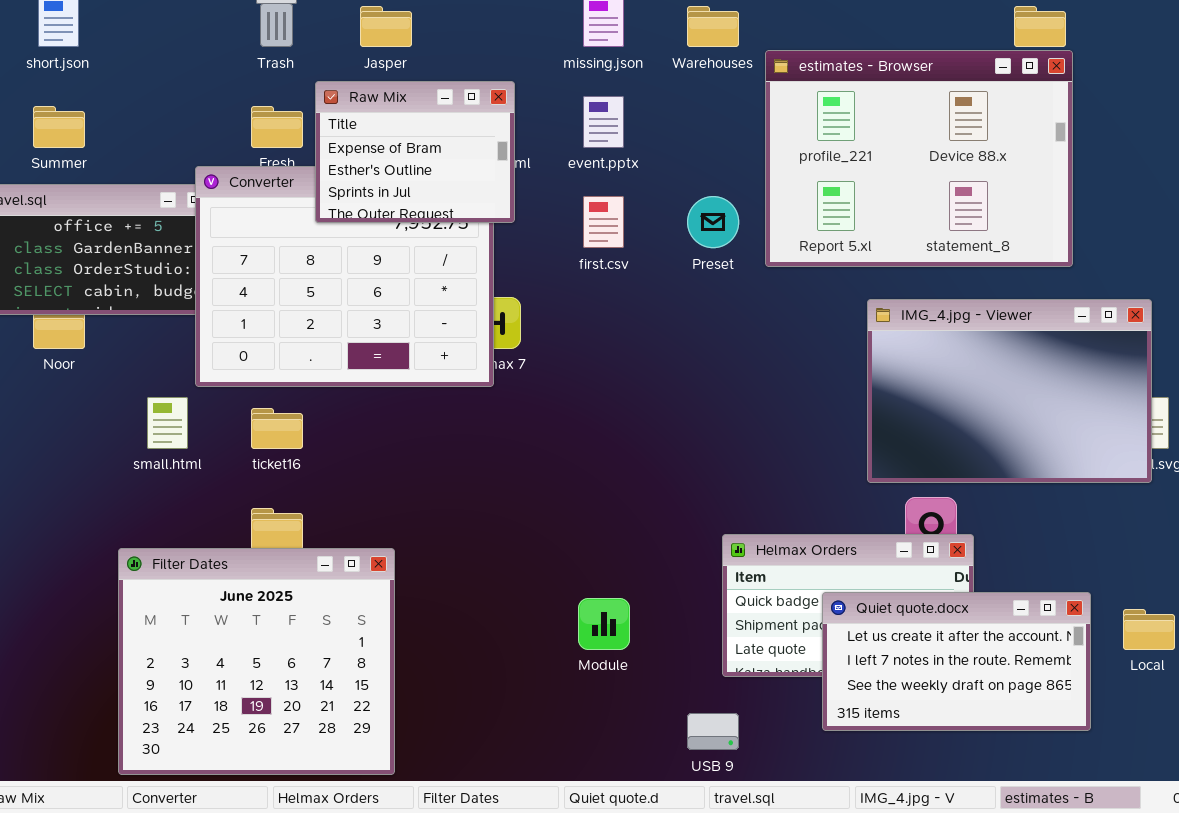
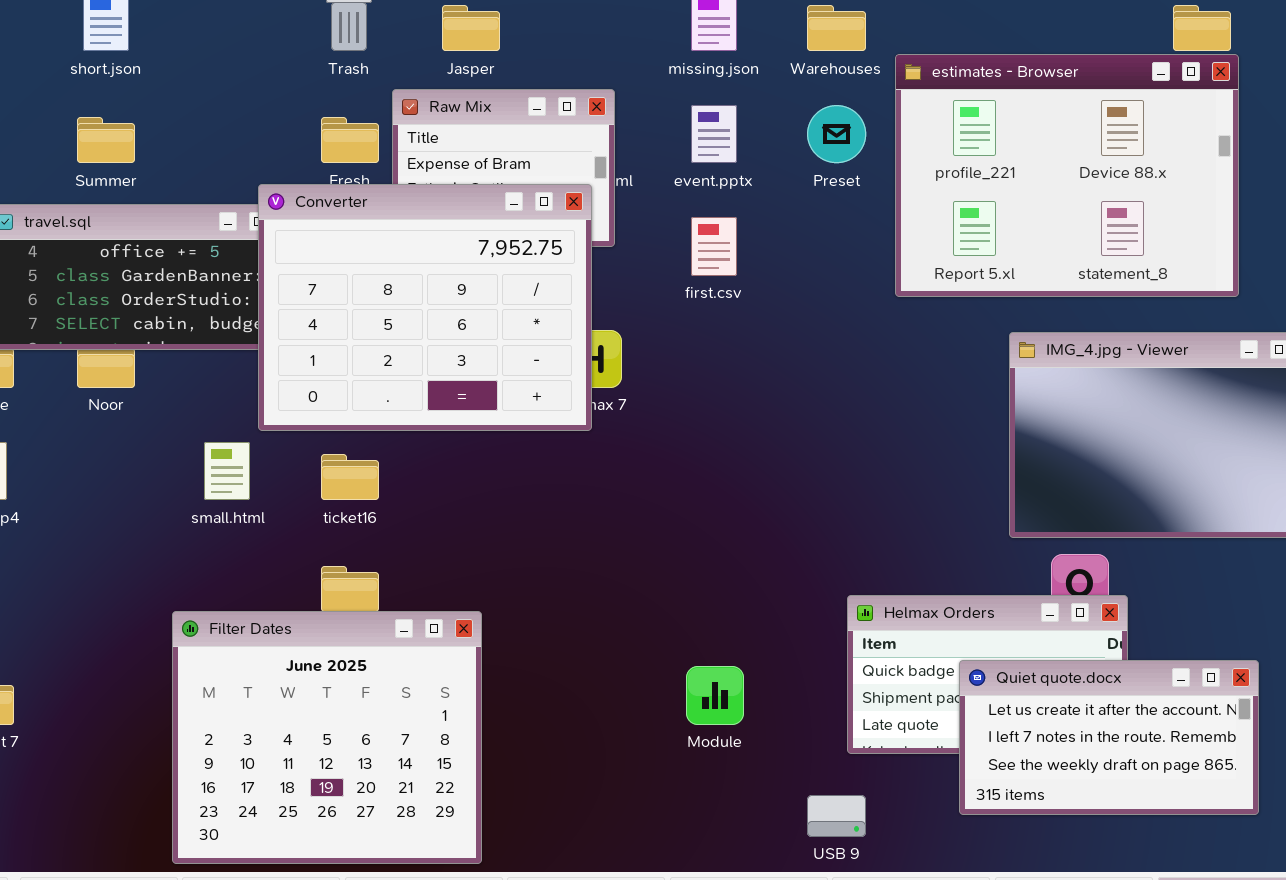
Converter: [195,166,494,387] -> [258,184,592,431], raised
Preset: [687,196,739,248] -> [807,105,866,163], moved

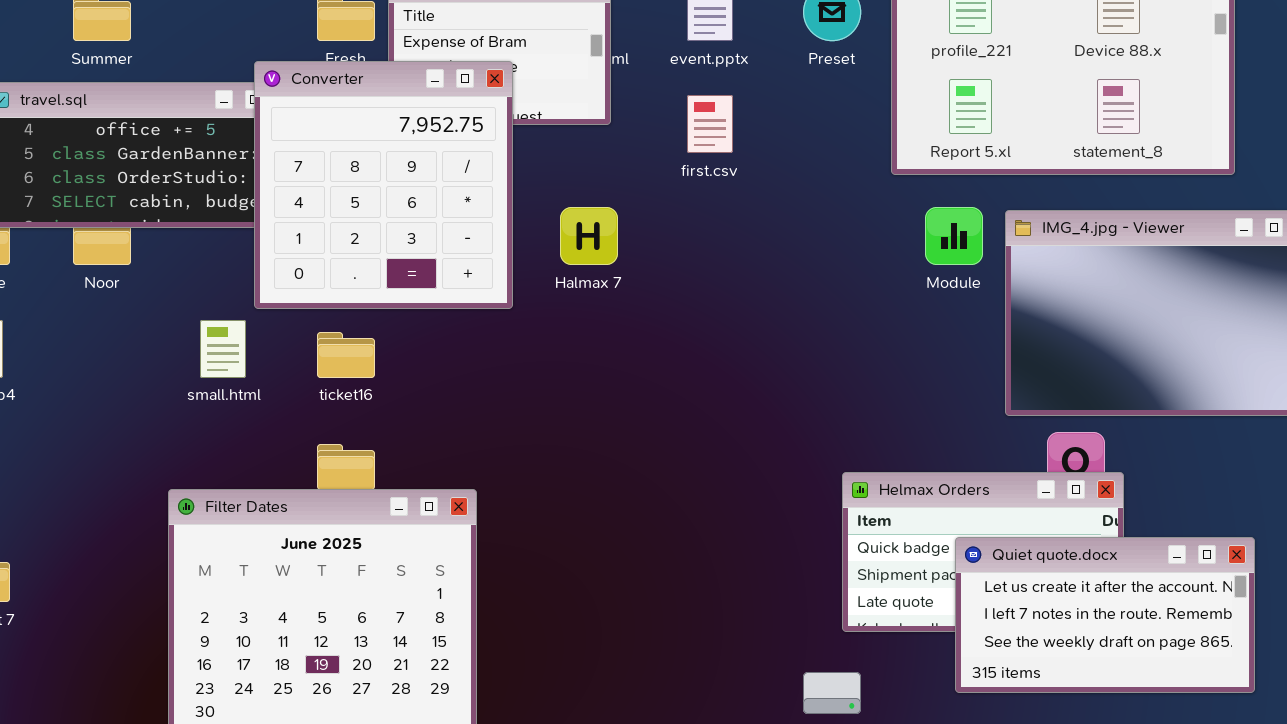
Converter: [258,184,592,431] -> [254,61,513,309], resized
Module: [686,666,744,725] -> [925,207,983,265], moved

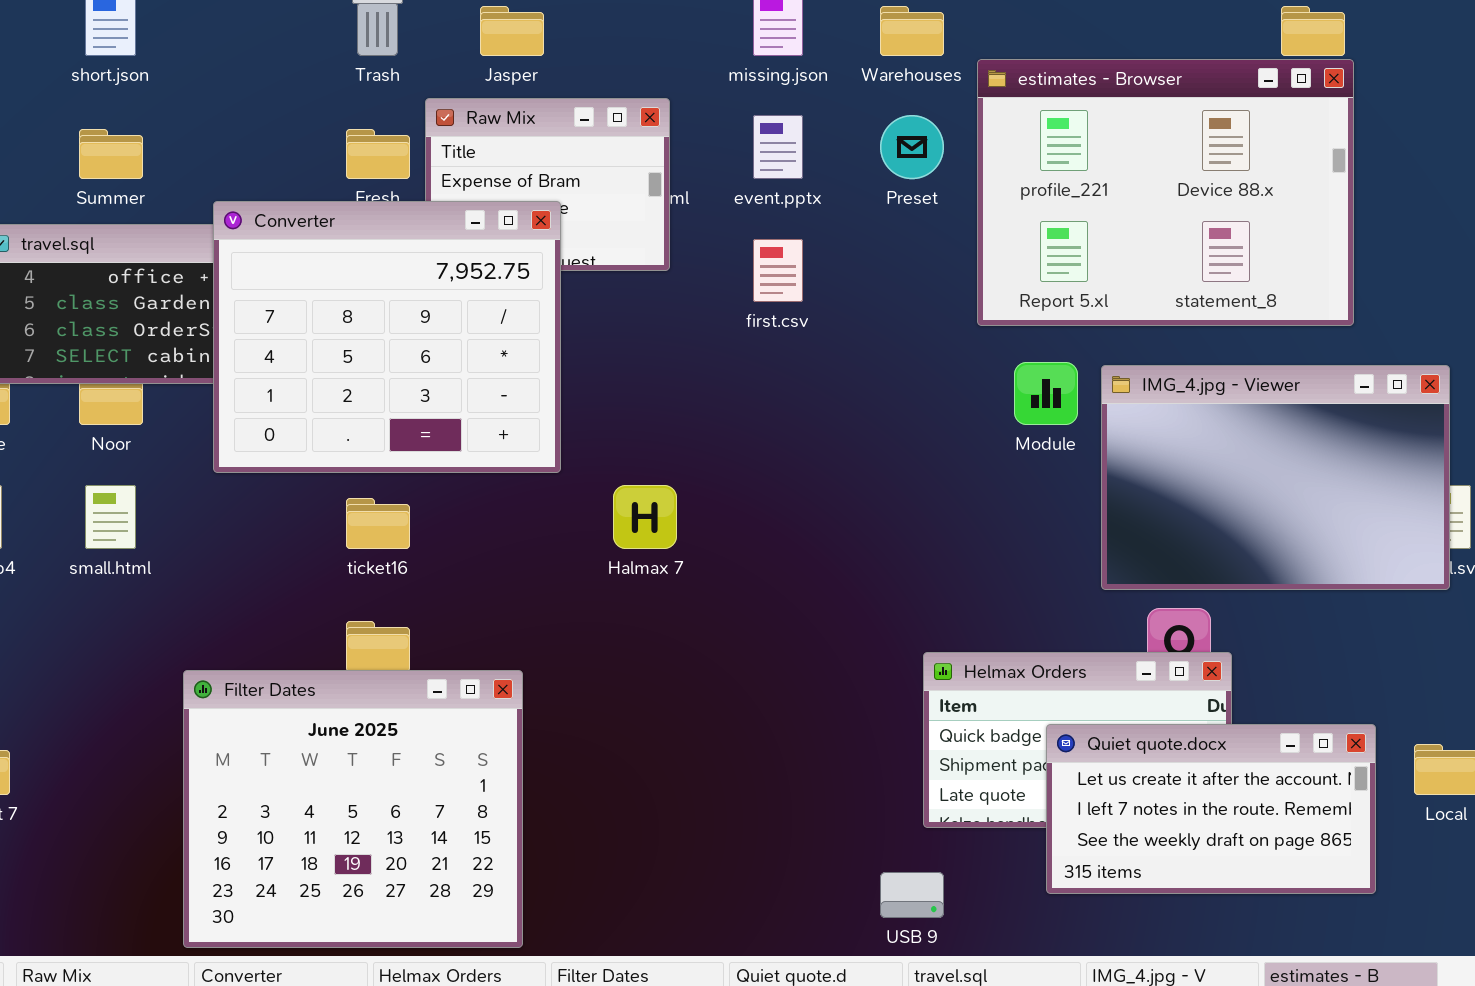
Converter: [254,61,513,309] -> [213,201,561,473], resized
Halmax 7: [560,207,618,265] -> [613,485,677,549], moved
small.html: [200,320,246,378] -> [85,485,136,549], moved

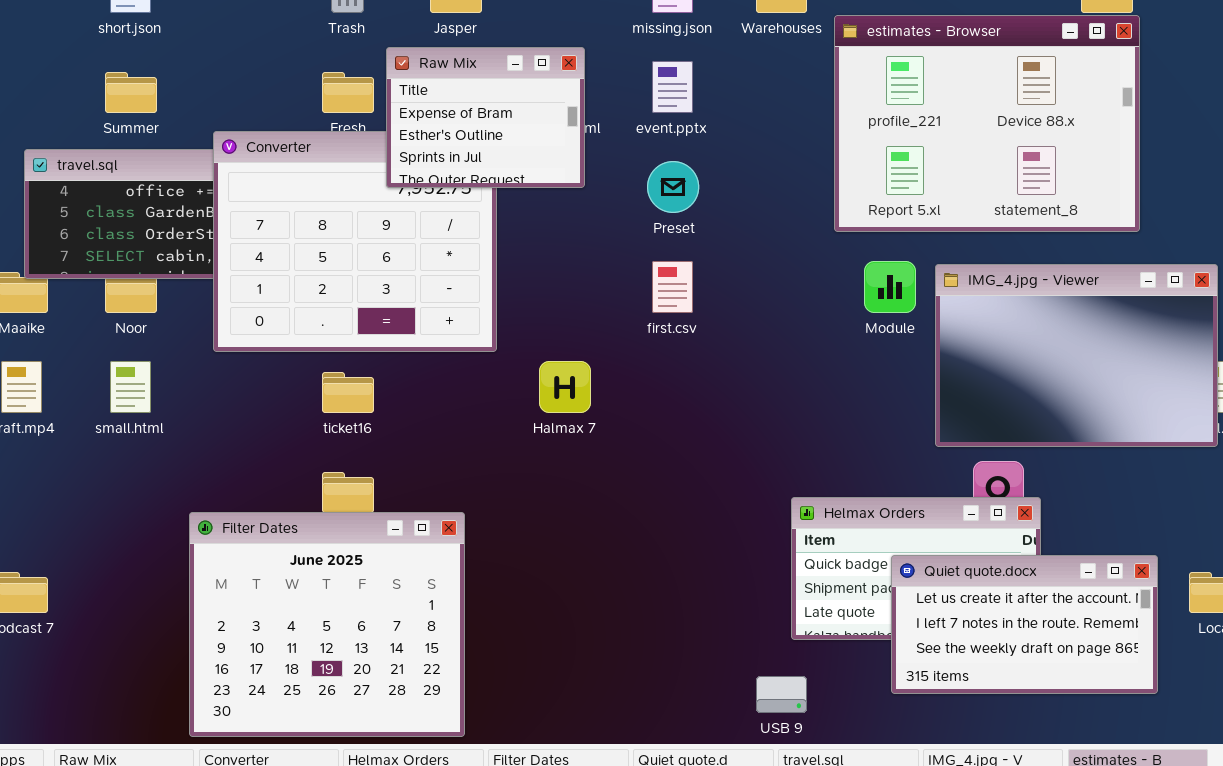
Raw Mix: [425,98,670,271] -> [386,47,585,188], raised
Preset: [880,115,944,179] -> [647,161,699,213], moved
first.csv: [753,239,803,302] -> [652,261,693,313], moved

